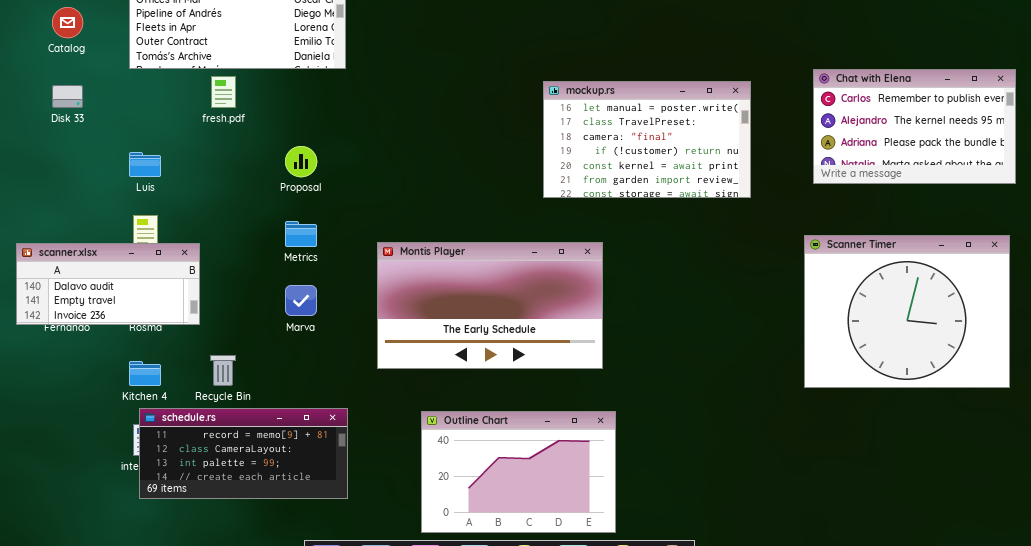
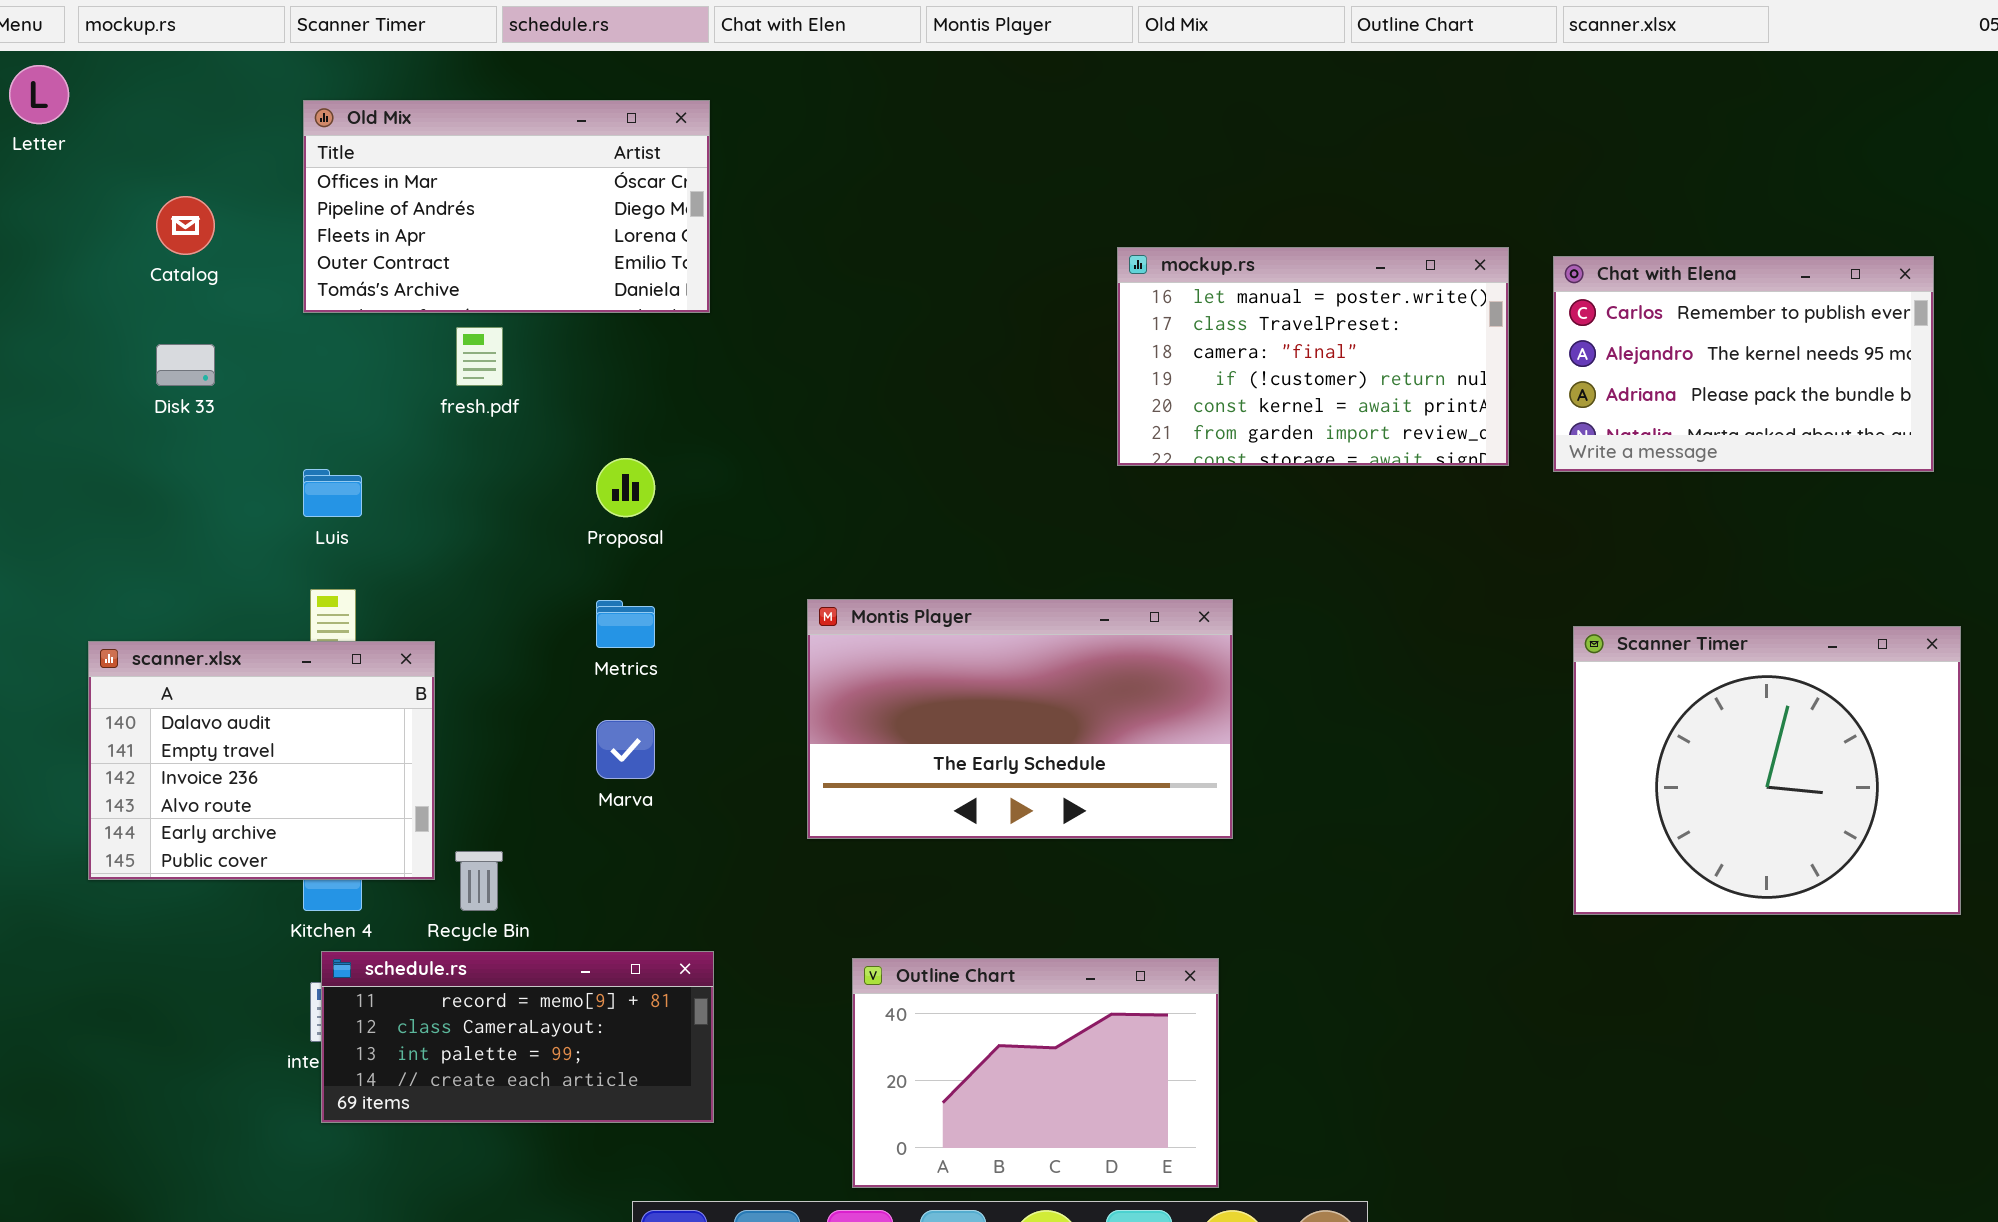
Chat with Elena: [813,69,1016,184] -> [1553,256,1934,472], moved
mockup.rs: [543,81,751,198] -> [1117,247,1509,466], moved
Montis Player: [377,242,603,369] -> [807,599,1233,839], moved
scanner.xlsx: [16,243,200,325] -> [88,641,435,880], resized

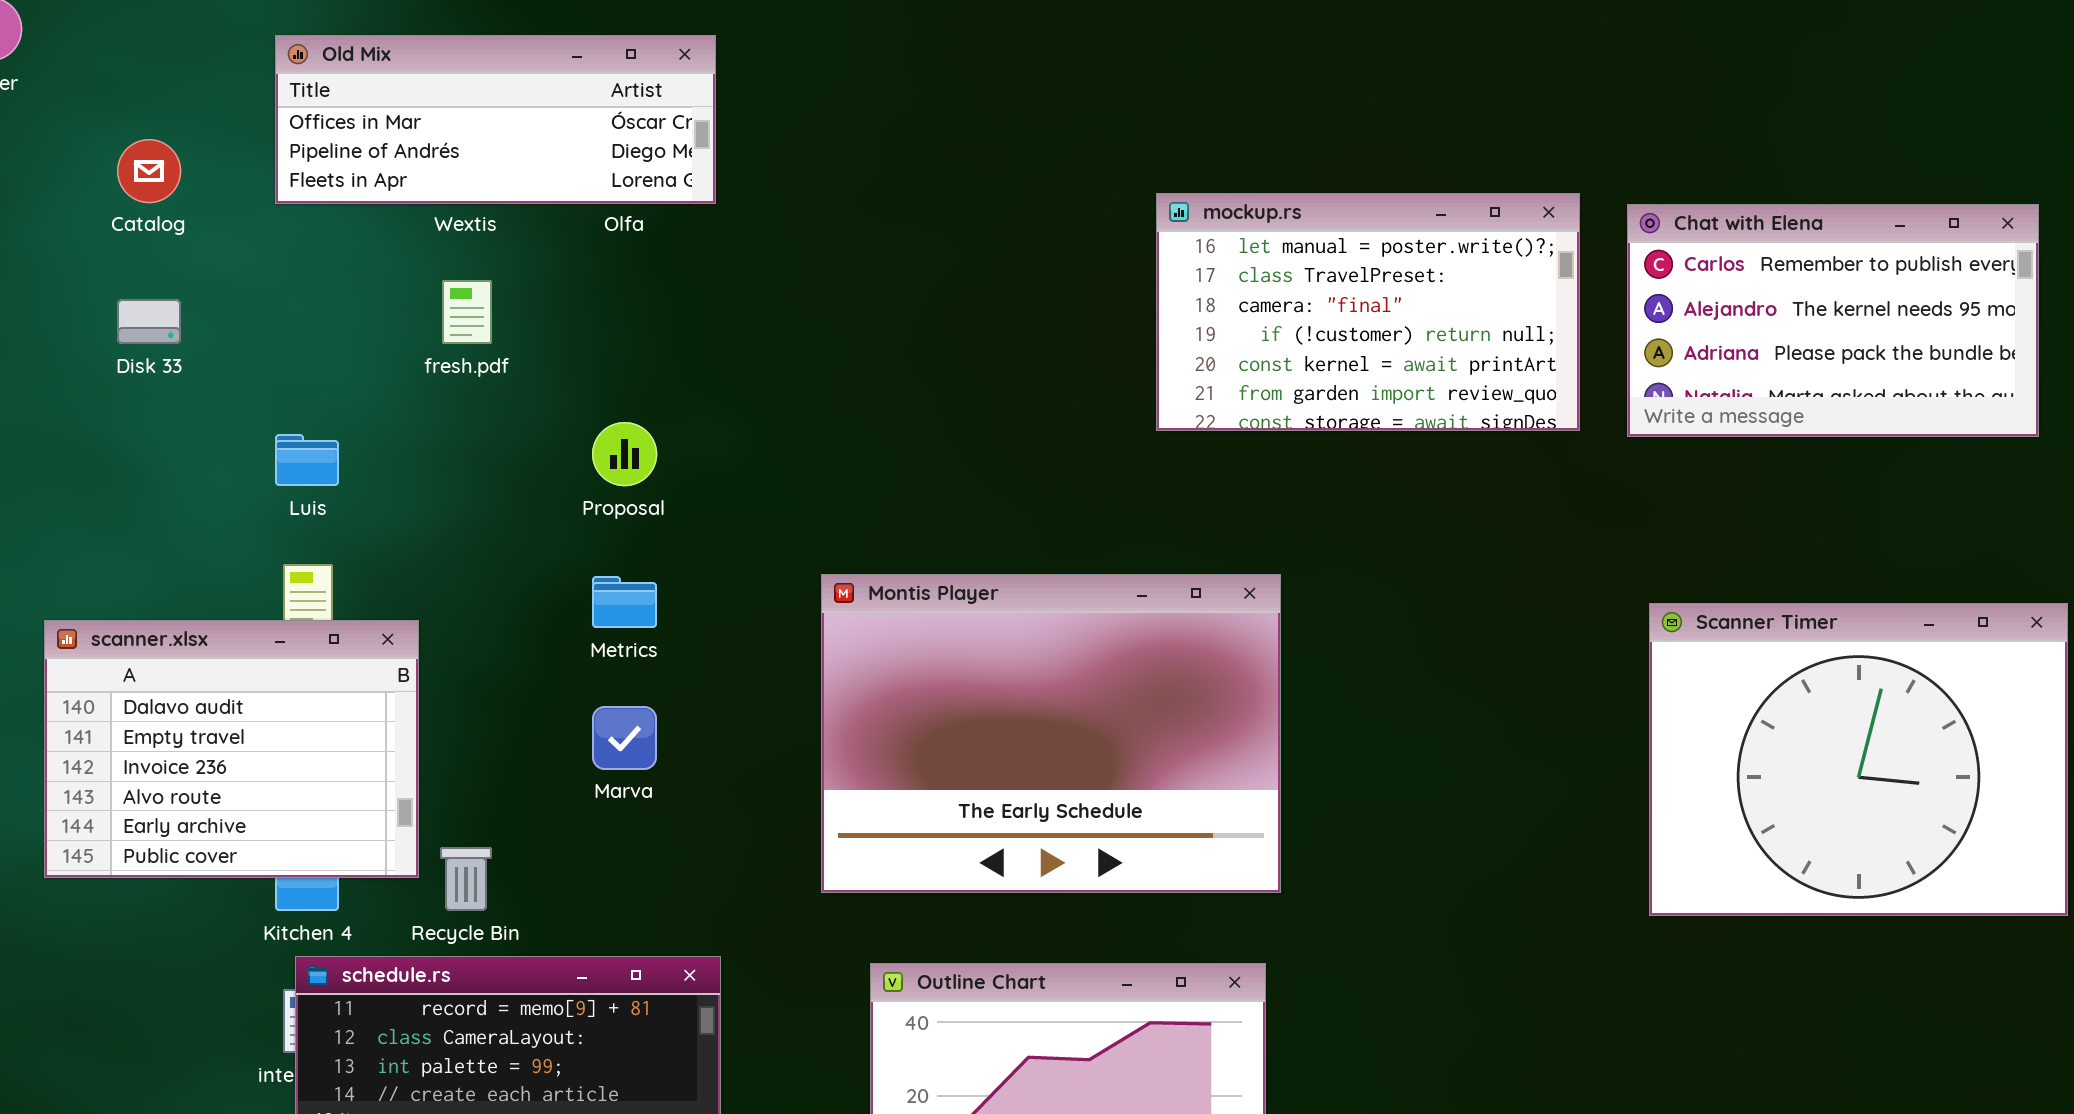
Old Mix: [303,100,710,313] -> [275,35,716,204], resized
Montis Player: [807,599,1233,839] -> [821,574,1281,893], resized

